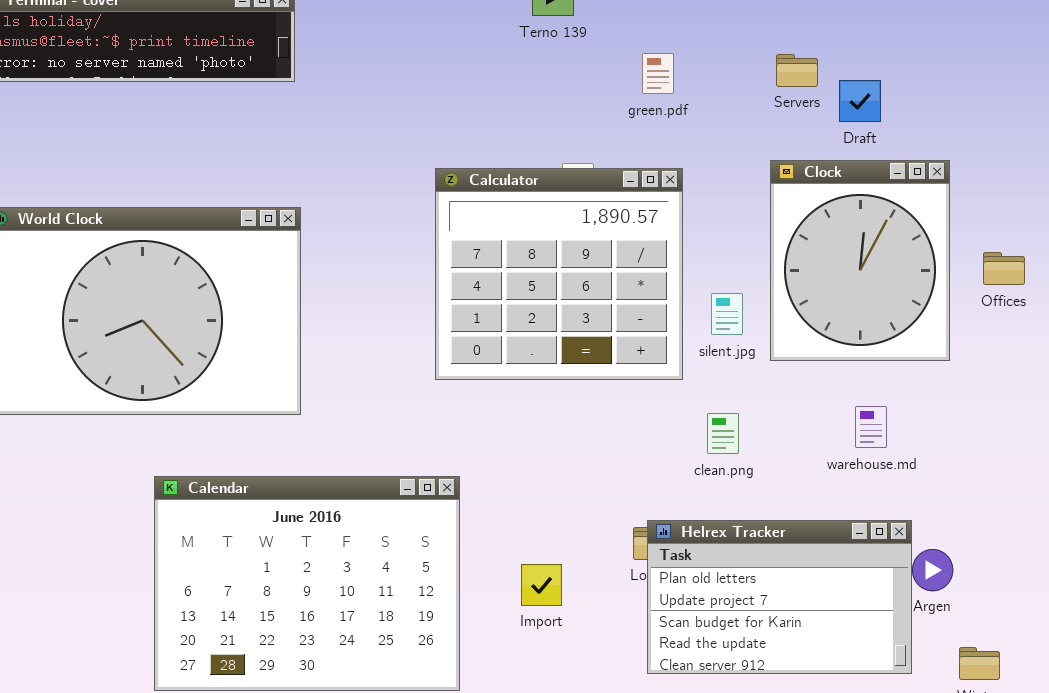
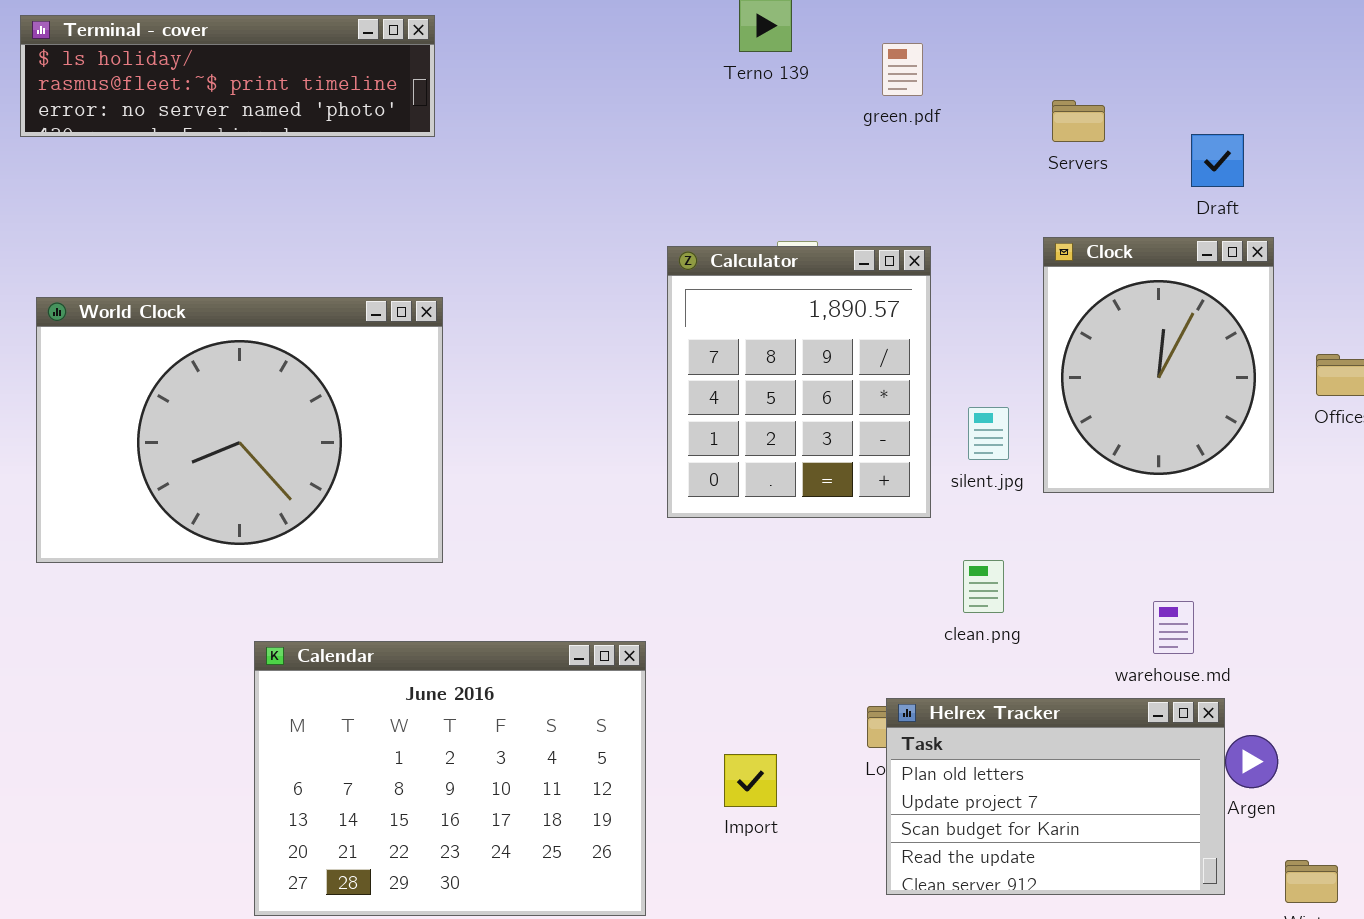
green.pdf: [642,53,674,94] -> [882,43,923,96], moved
Draft: [839,80,881,122] -> [1191,134,1244,187], moved
Calculator: [435,168,683,380] -> [667,246,931,518], resized
warehouse.md: [855,406,887,448] -> [1153,601,1194,654], moved

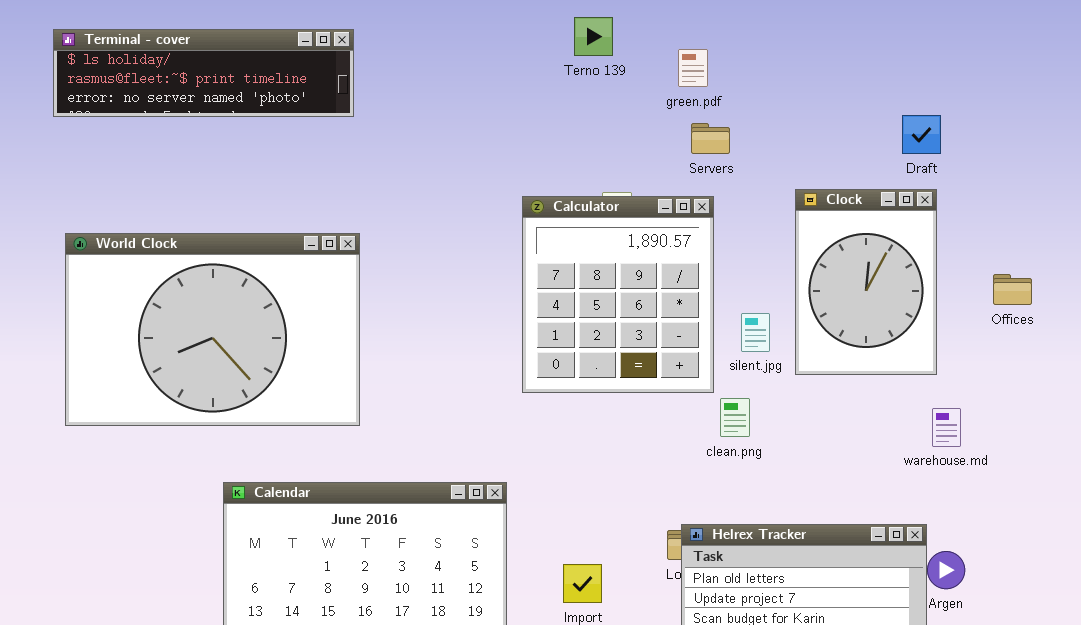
Servers: [1052,100,1105,142] -> [691,123,730,154], moved
Clock: [1043,237,1274,493] -> [795,189,937,375], resized
clean.png: [963,560,1004,613] -> [720,398,750,437], moved
warehouse.md: [1153,601,1194,654] -> [932,408,961,447], moved

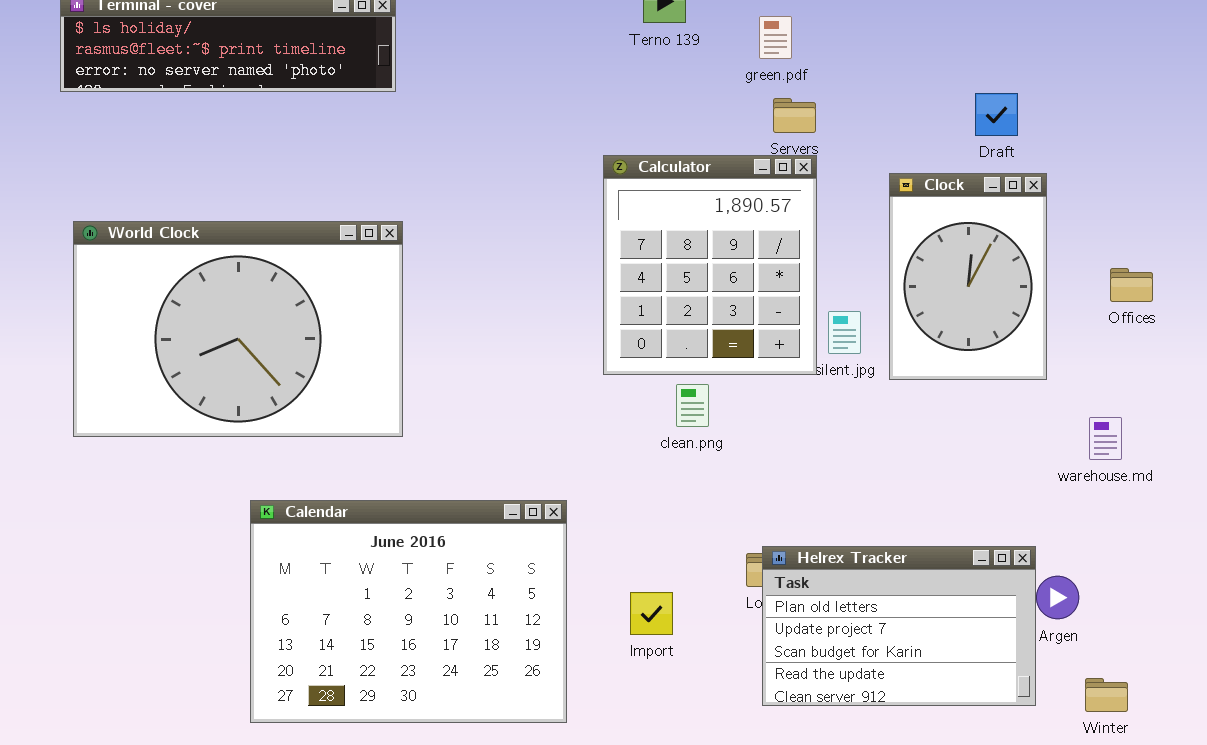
Draft: [902,115,941,154] -> [975,93,1018,136], moved
Calculator: [522,196,714,393] -> [603,155,817,375], moved
clean.png: [720,398,750,437] -> [676,384,709,427], moved
warehouse.md: [932,408,961,447] -> [1089,417,1122,460], moved

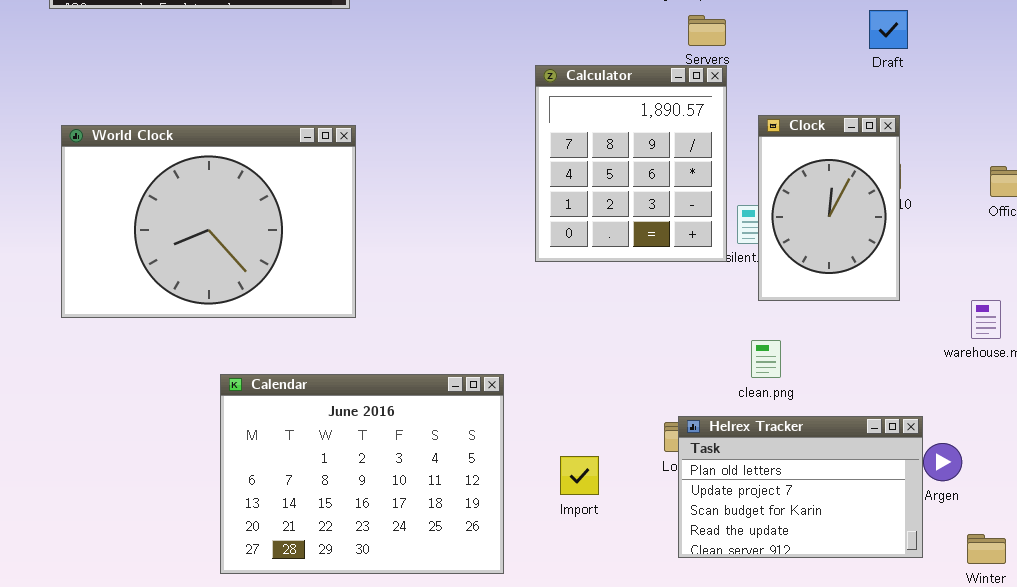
Clock: [889,173,1047,380] -> [758,115,900,301], moved
clean.png: [676,384,709,427] -> [751,340,781,378], moved

